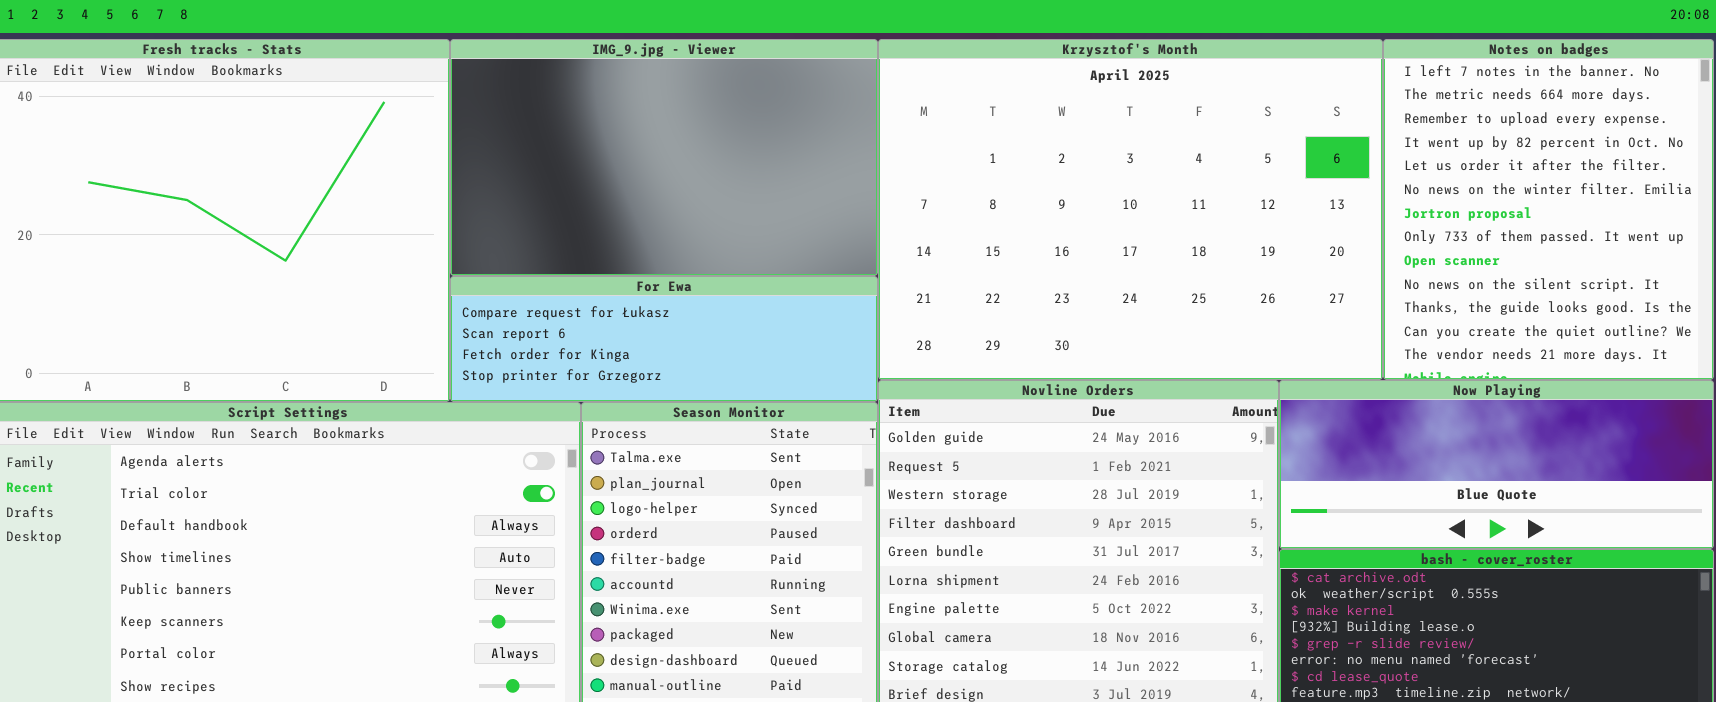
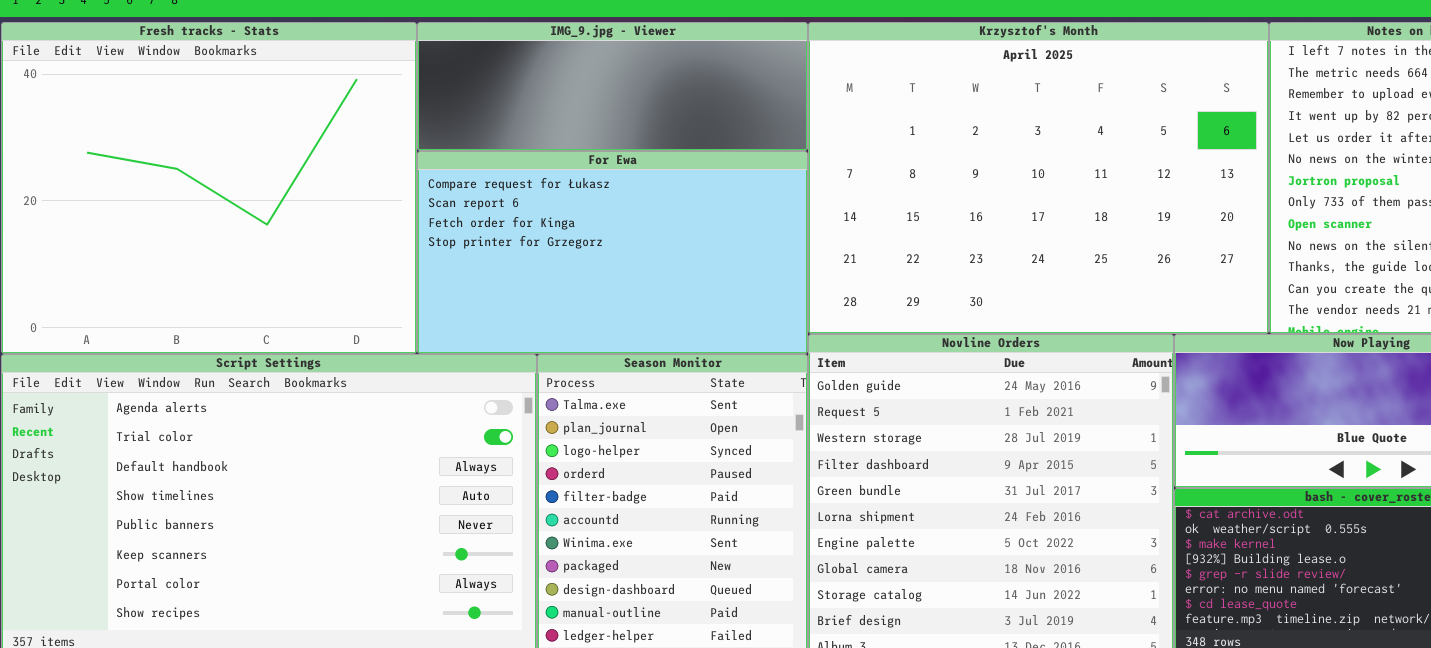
IMG_9.jpg - Viewer: [450,39,878,276] -> [417,22,808,151], resized
For Ewa: [450,276,878,402] -> [417,151,808,354], resized

